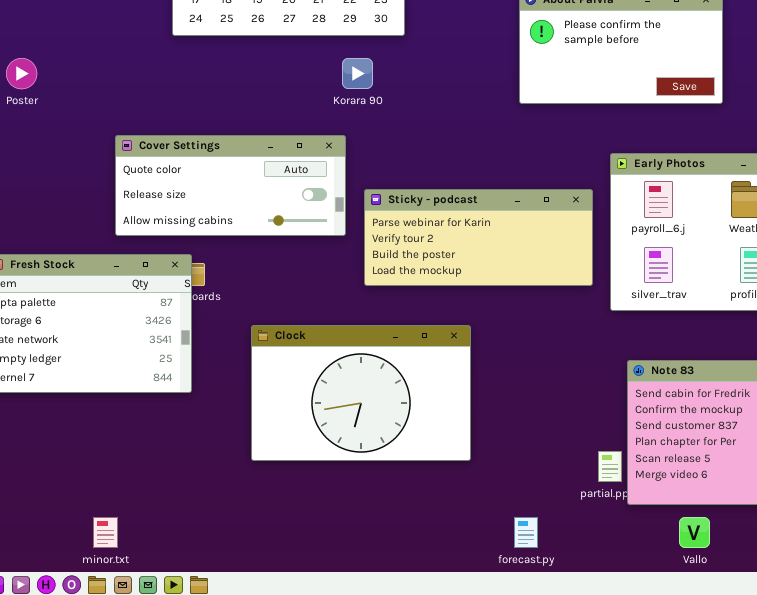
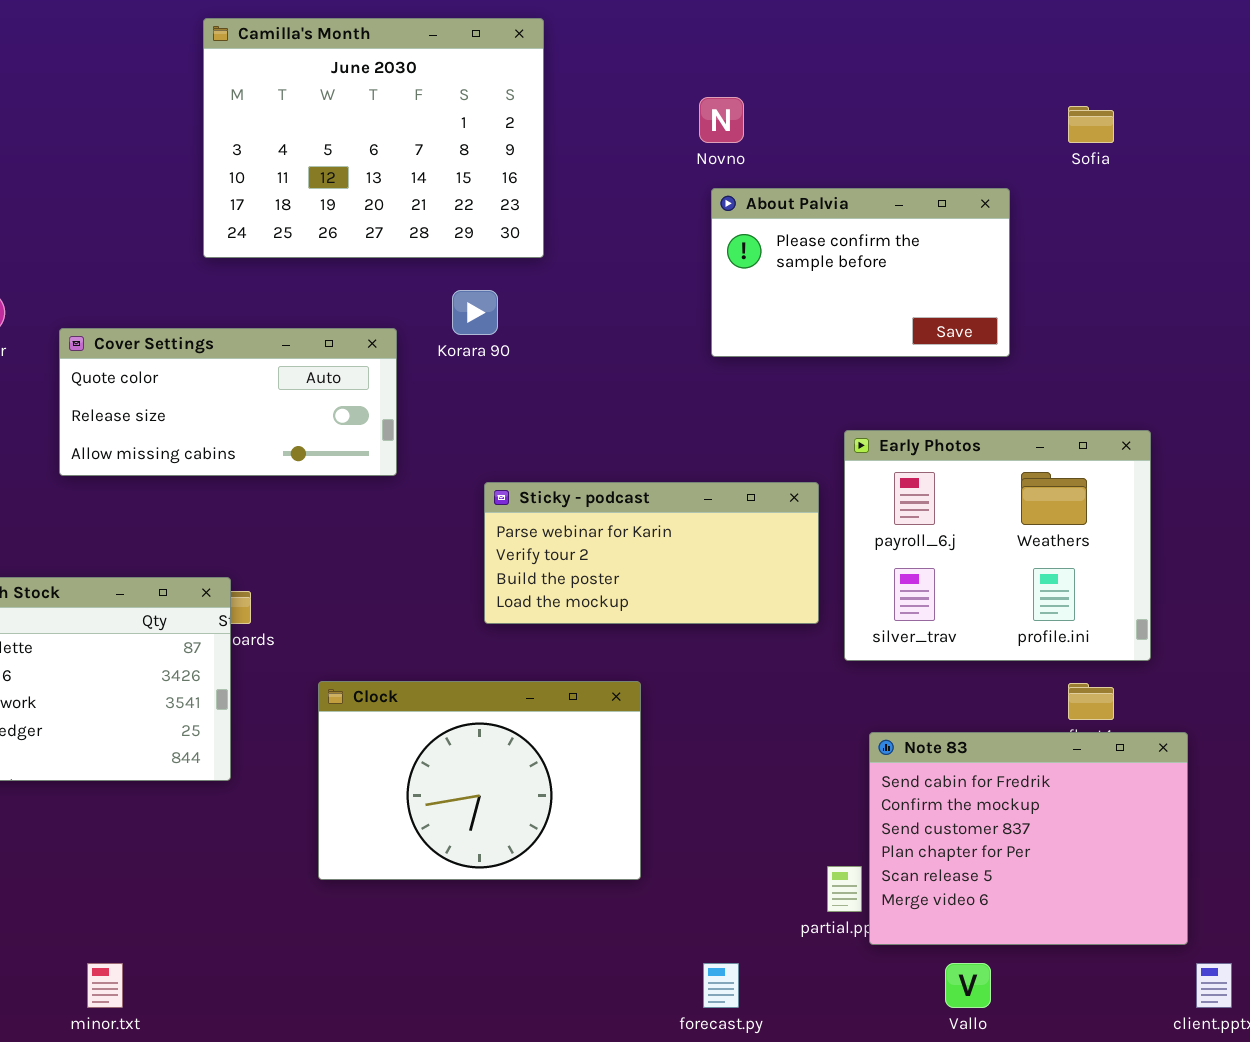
Cover Settings: [115,135,346,236] -> [59,328,397,476], moved

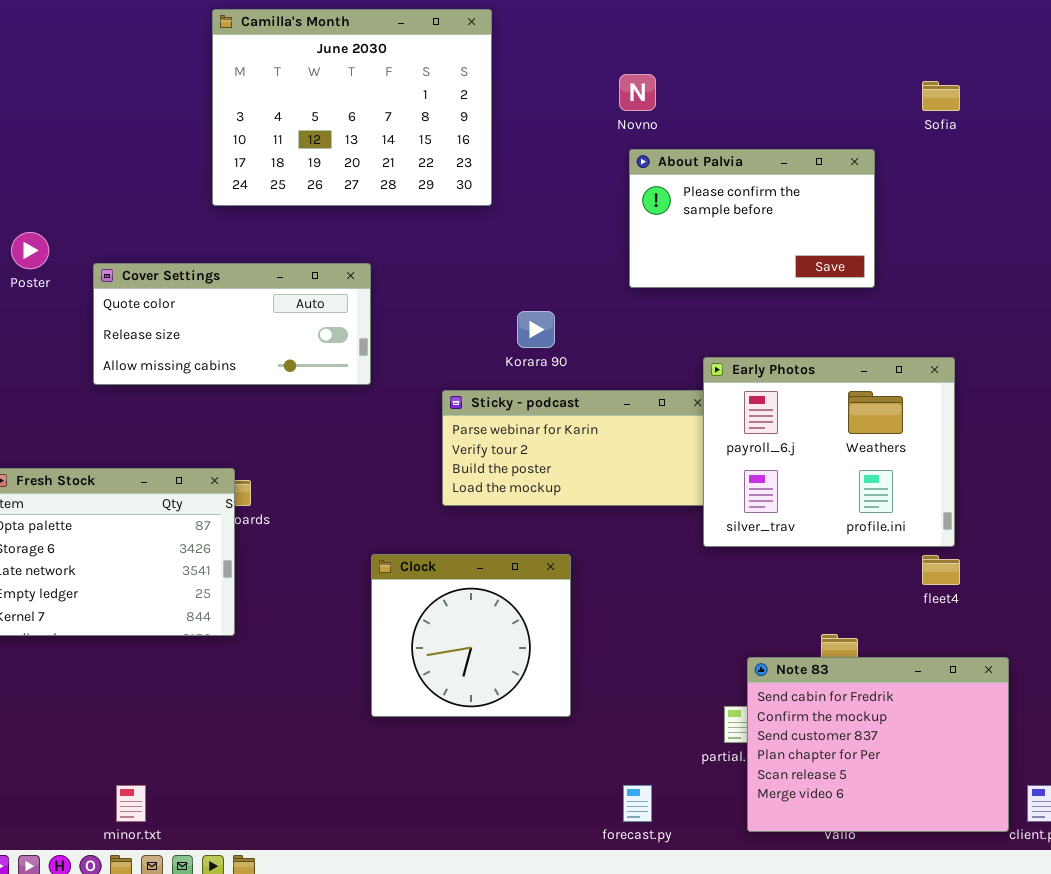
Korara 90: [452,290,498,335] -> [517,311,555,348], moved
Early Photos: [844,430,1151,661] -> [703,357,955,547], moved
Clock: [318,681,641,880] -> [371,554,571,717], resized
Note 83: [869,732,1188,945] -> [747,657,1009,832], moved

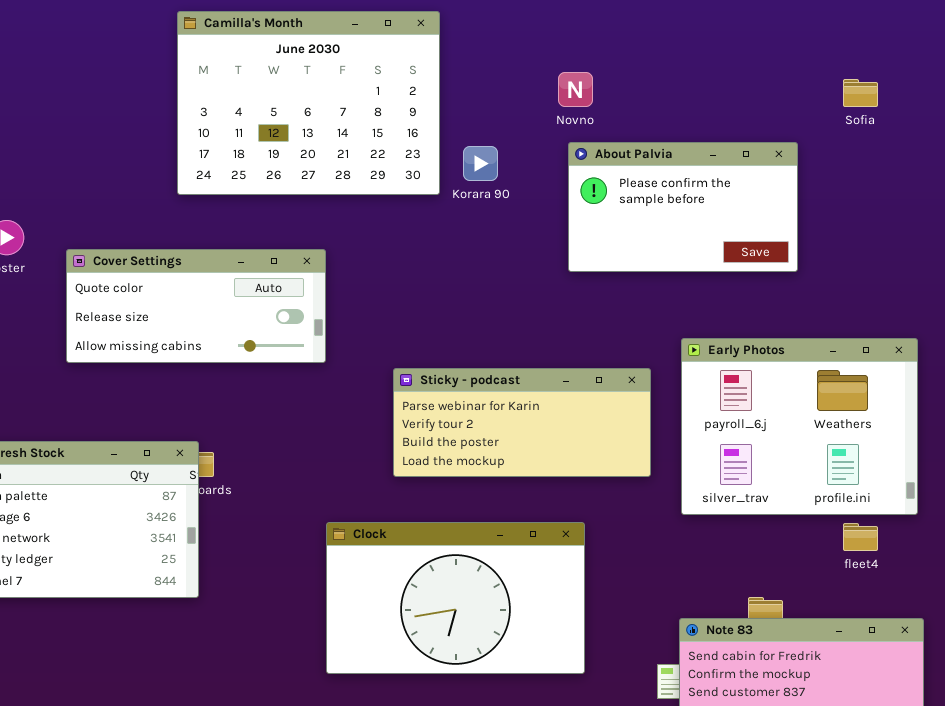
Korara 90: [517,311,555,348] -> [463,146,498,181], moved
Early Photos: [703,357,955,547] -> [681,338,918,515], moved
Clock: [371,554,571,717] -> [326,522,585,674], resized

